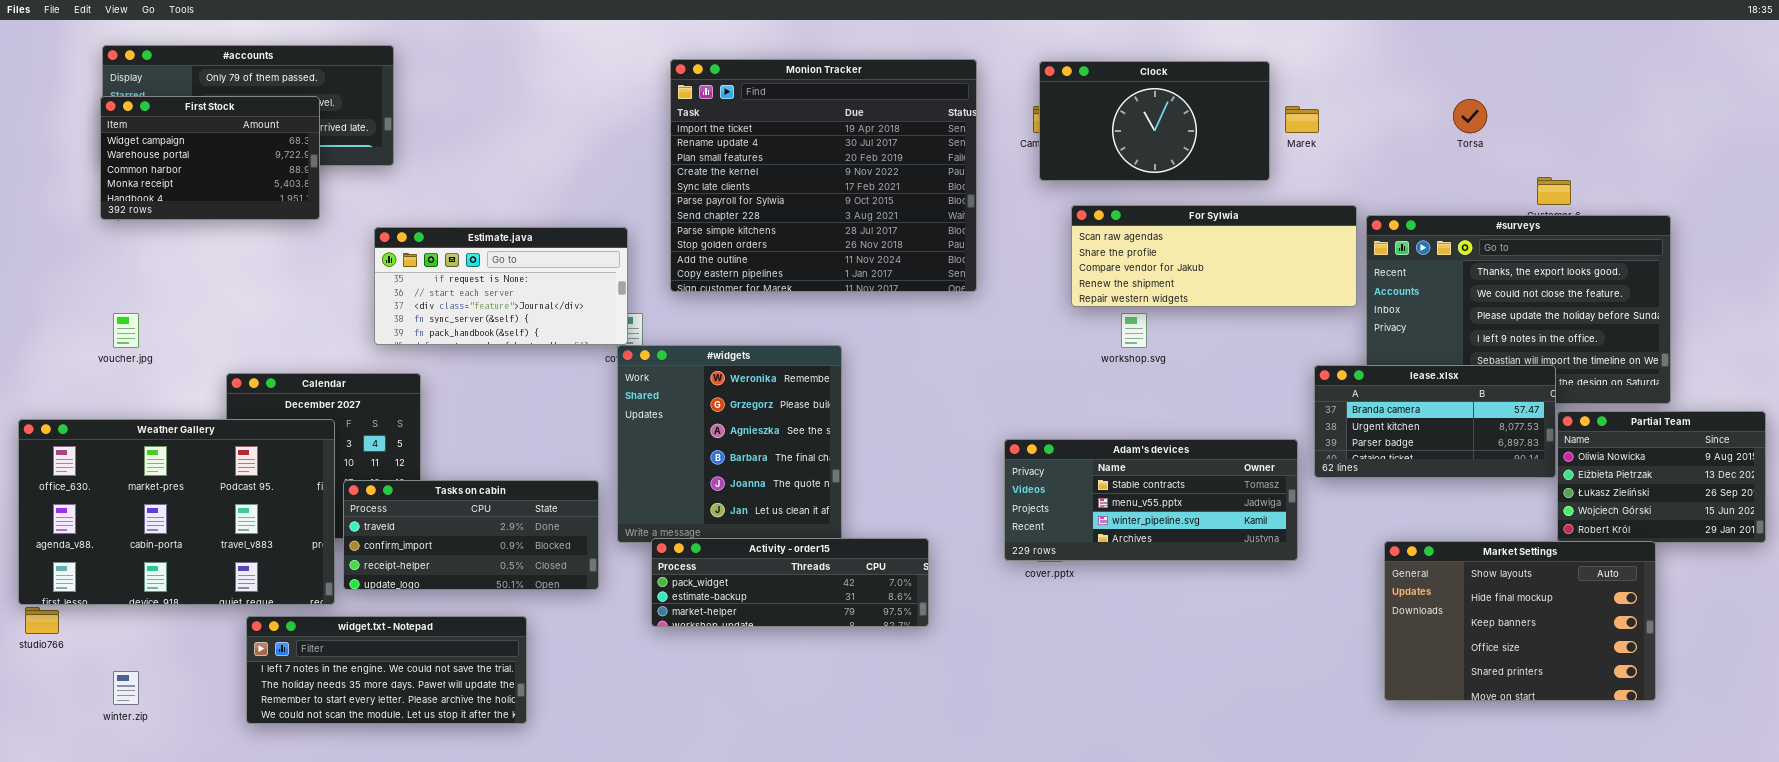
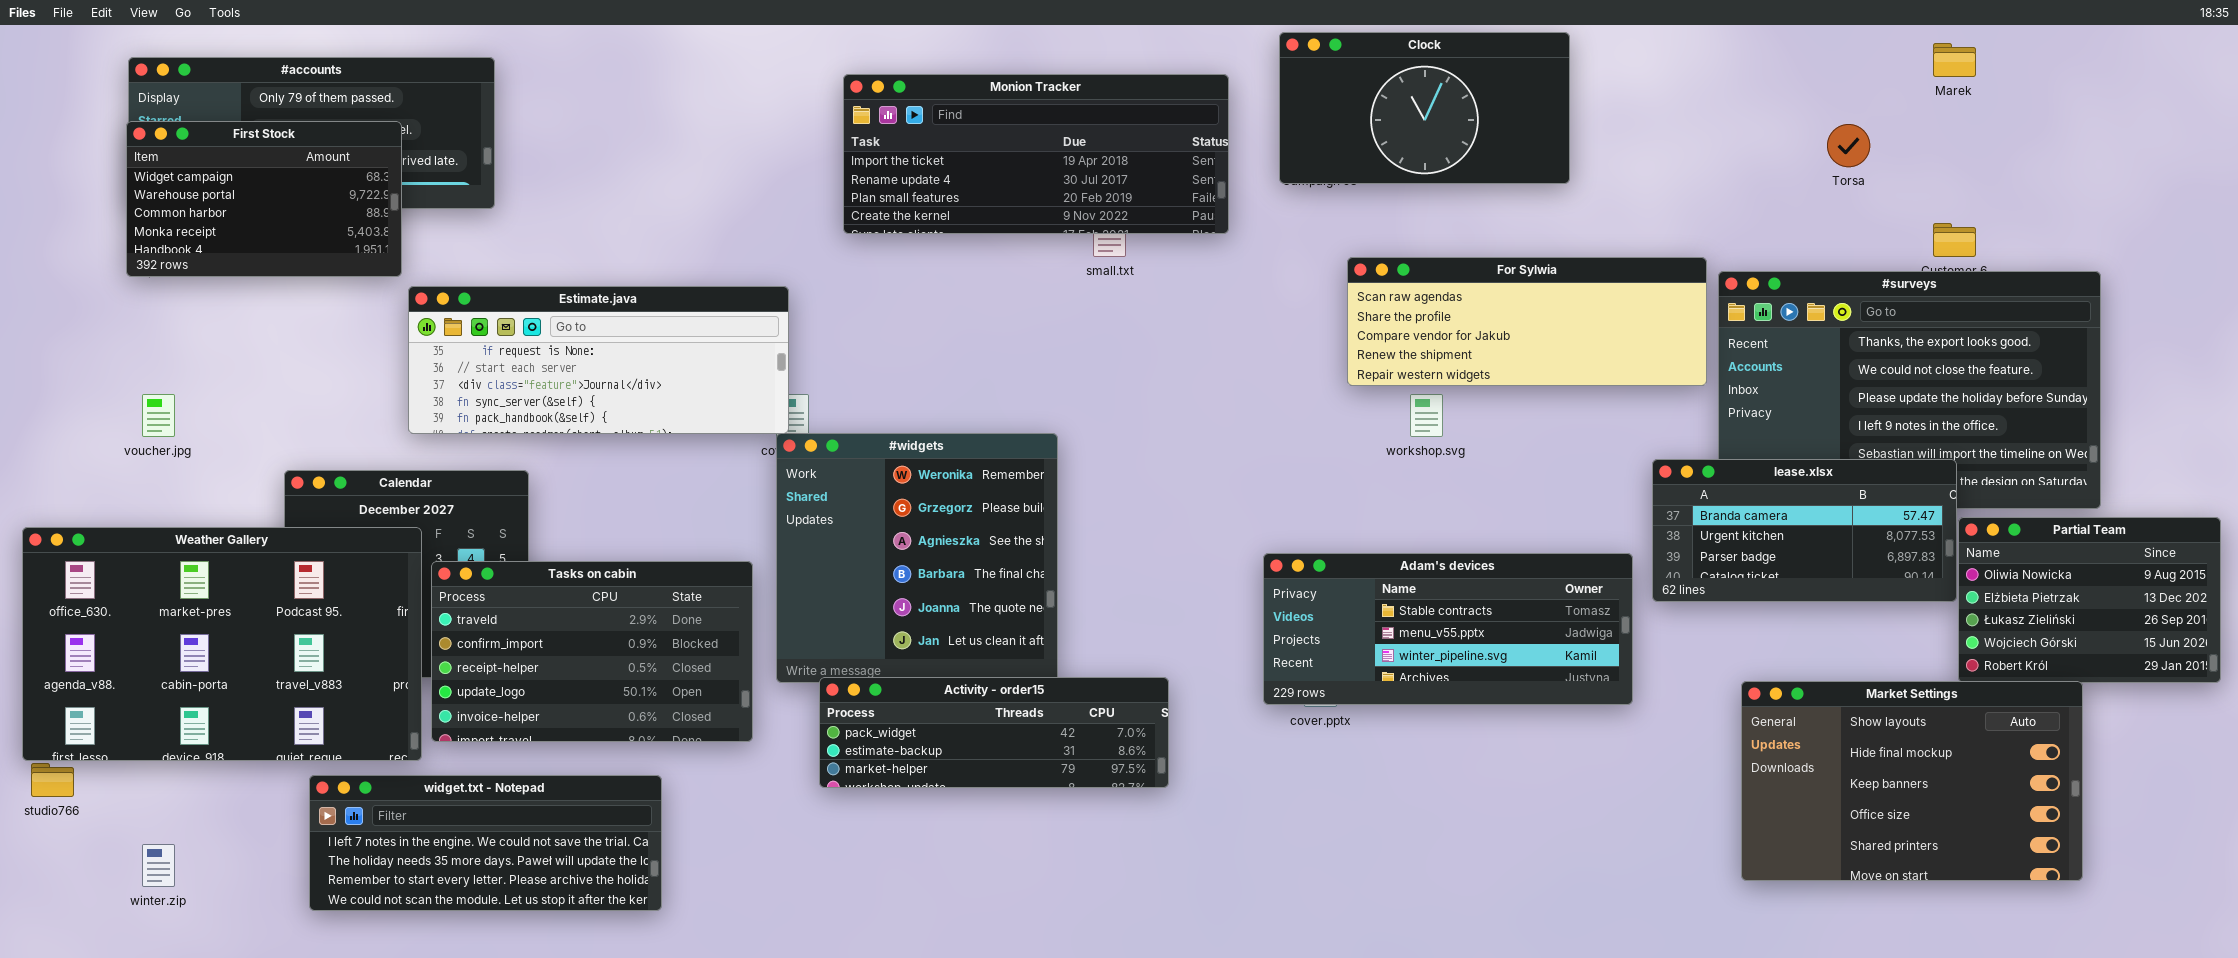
Monion Tracker: [670,59,977,292] -> [843,74,1229,234], resized
Clock: [1039,61,1270,181] -> [1279,32,1570,184], moved
Marek: [1285,106,1319,133] -> [1933,43,1976,77], moved
Estimate.java: [374,227,628,345] -> [408,286,789,434], resized
Tasks on cabin: [343,480,599,590] -> [431,561,753,742], resized

